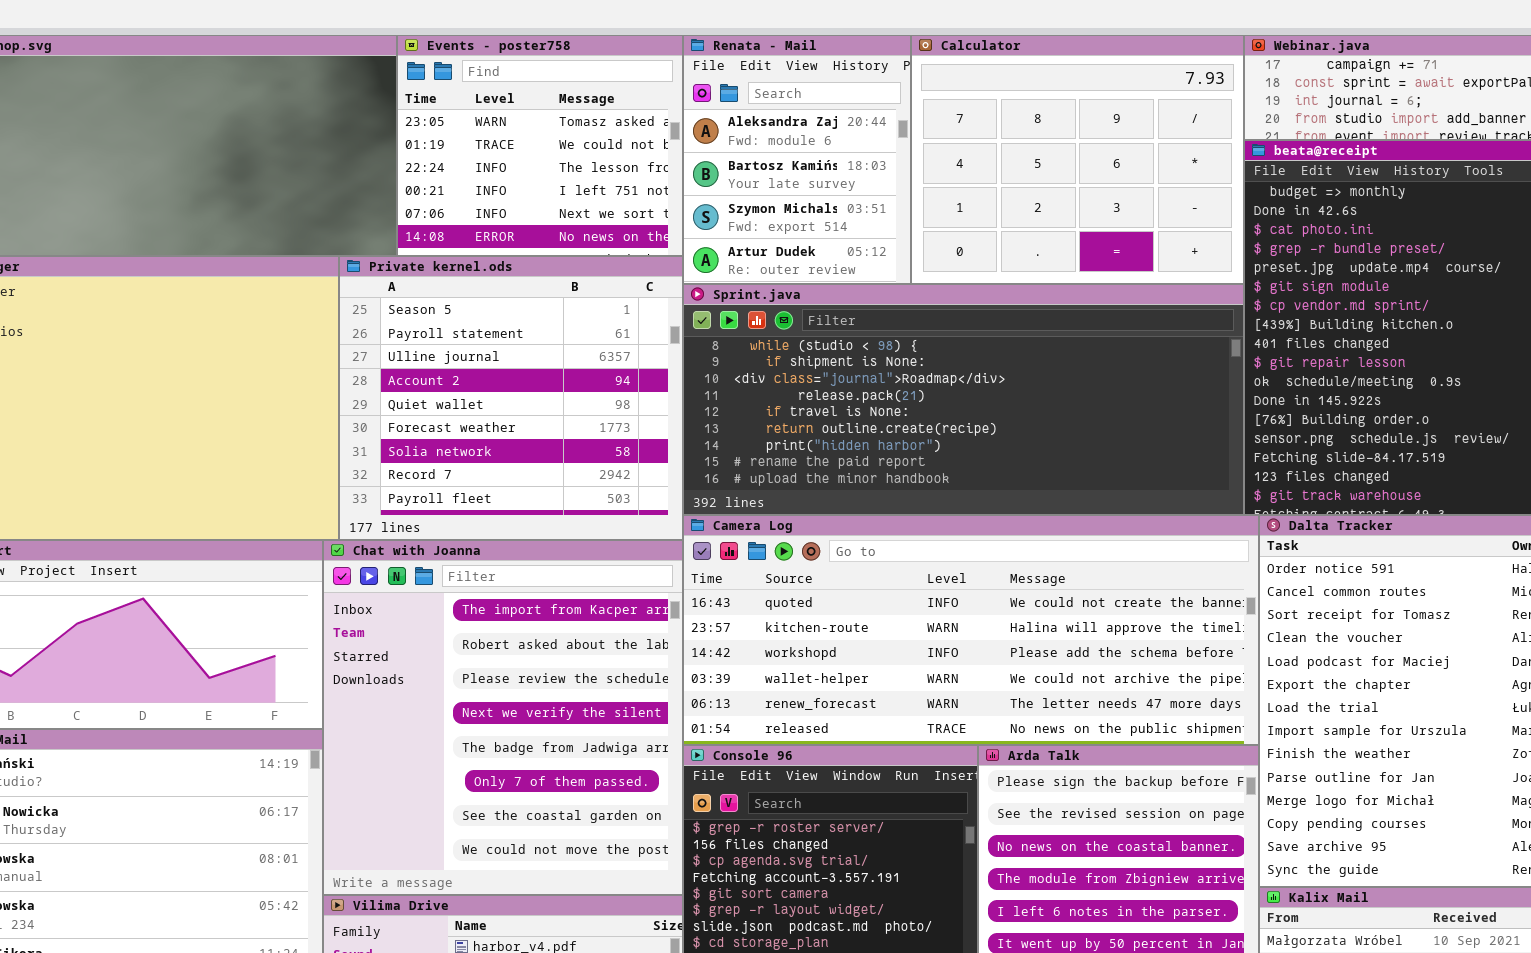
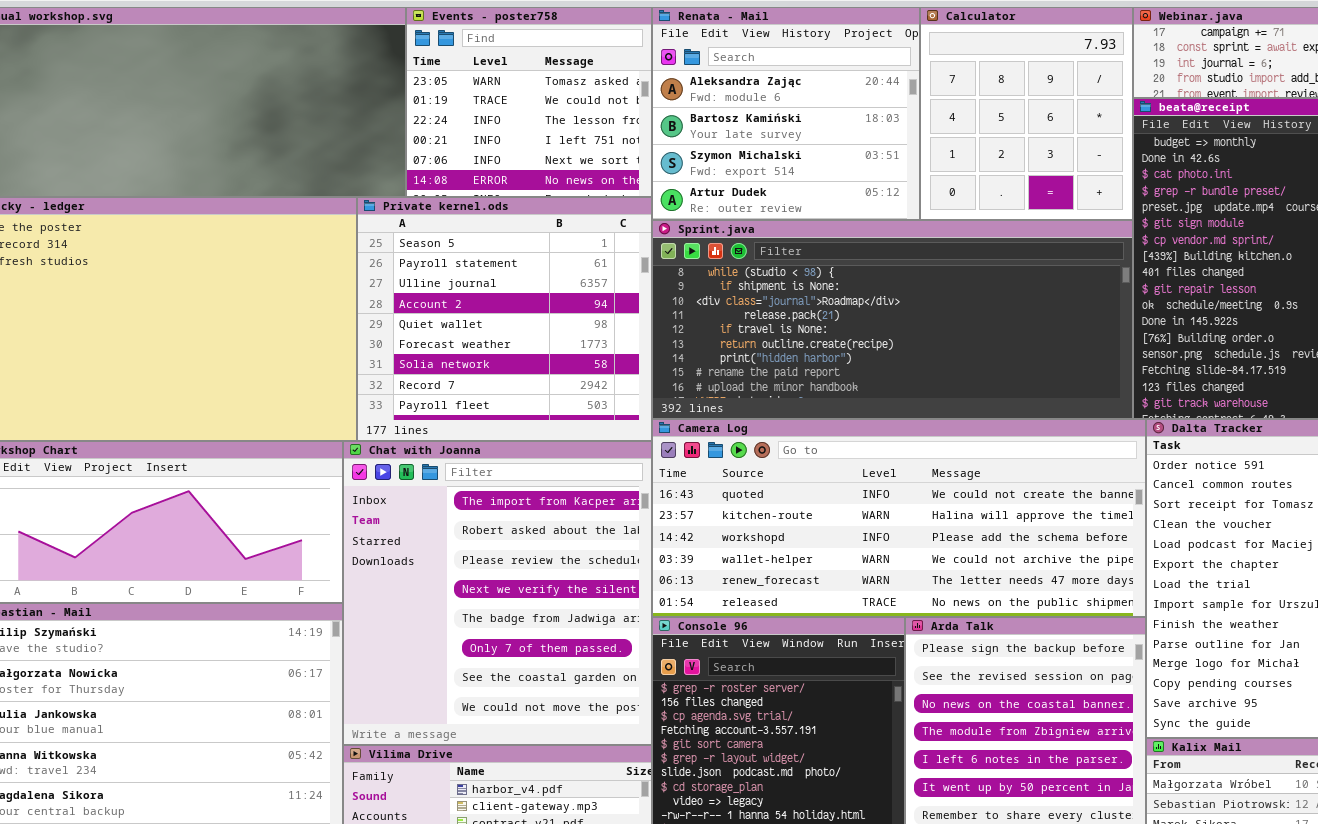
Renata - Mail: [683,35,911,284] -> [652,7,920,220], resized
Calculator: [911,35,1244,284] -> [920,7,1133,220], resized

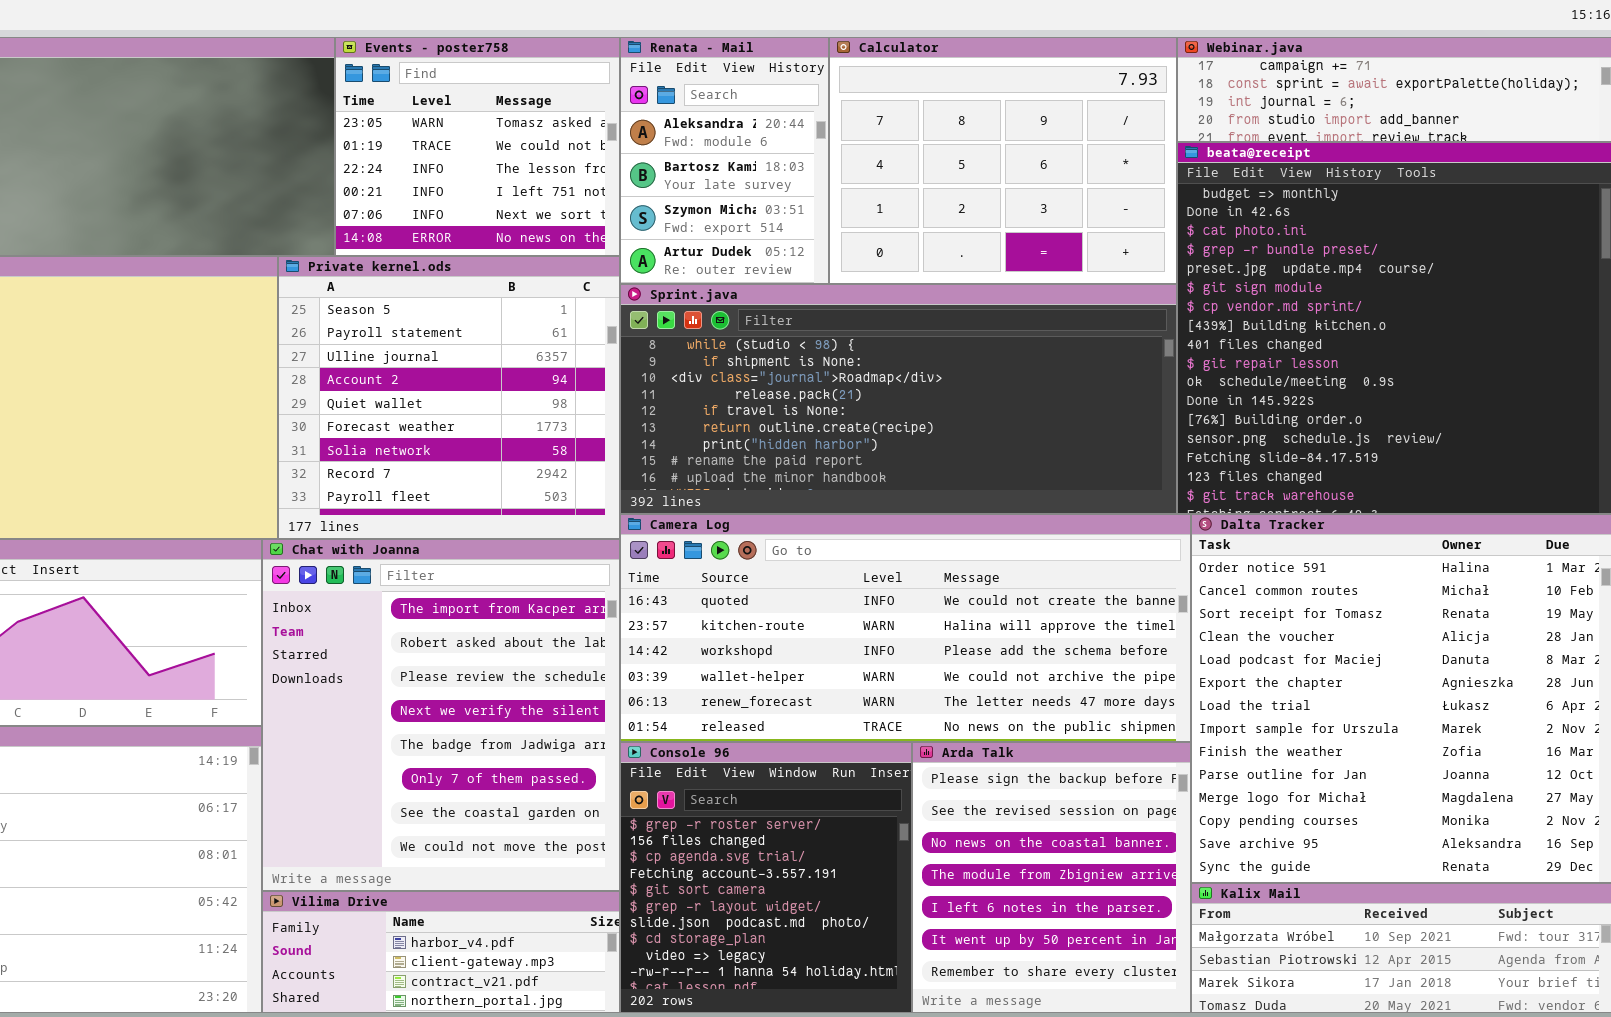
Renata - Mail: [652,7,920,220] -> [620,37,829,284], resized
Calculator: [920,7,1133,220] -> [829,37,1177,284], resized

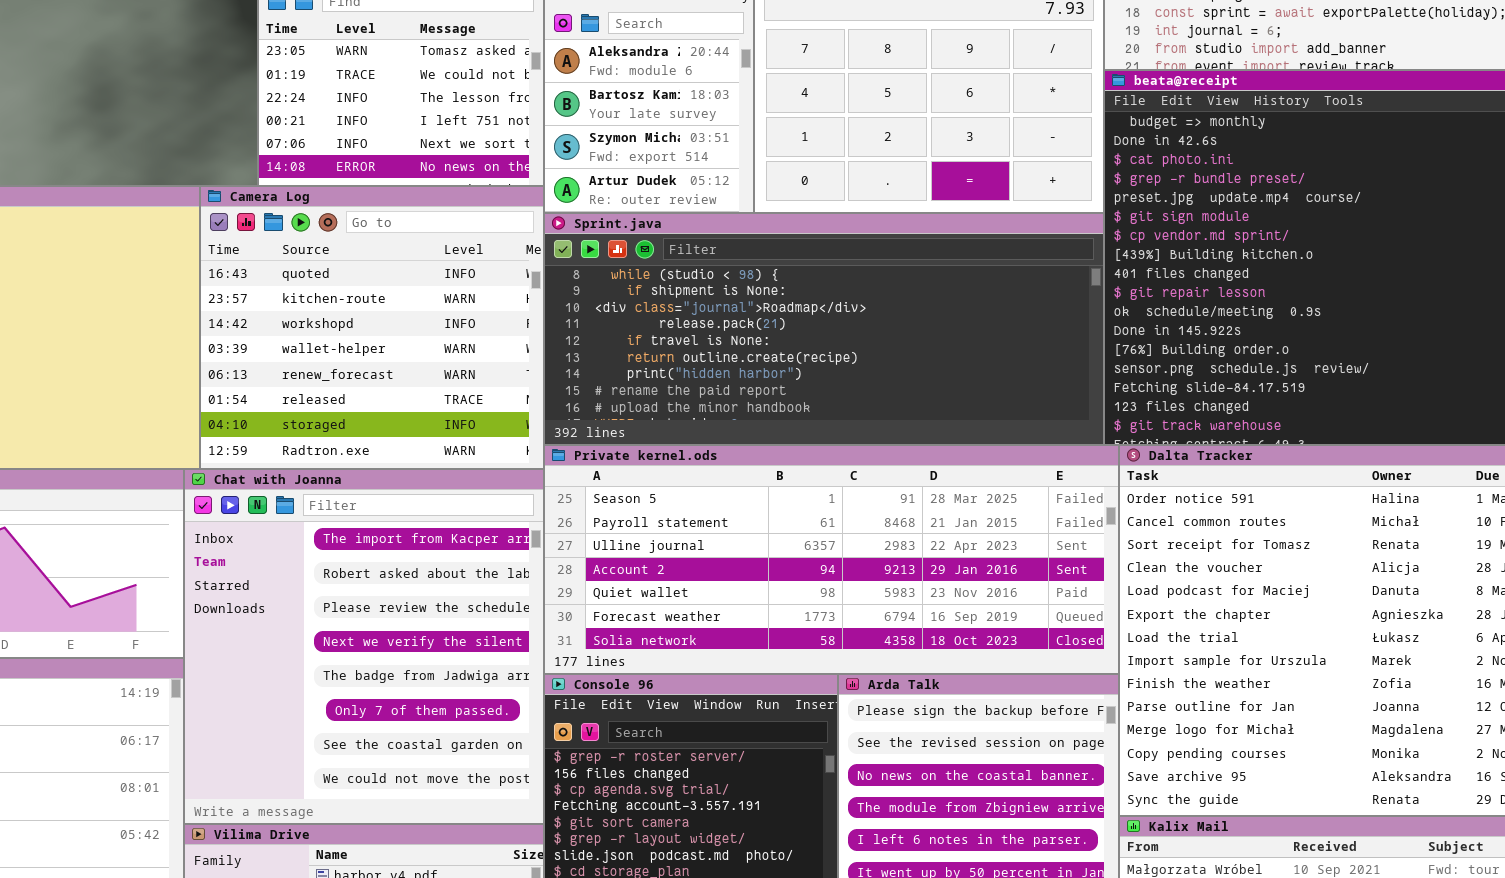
Private kernel.ods: [278,256,620,539] -> [544,445,1119,674], moved, resized
Camera Log: [620,514,1191,742] -> [200,186,544,469], moved, resized

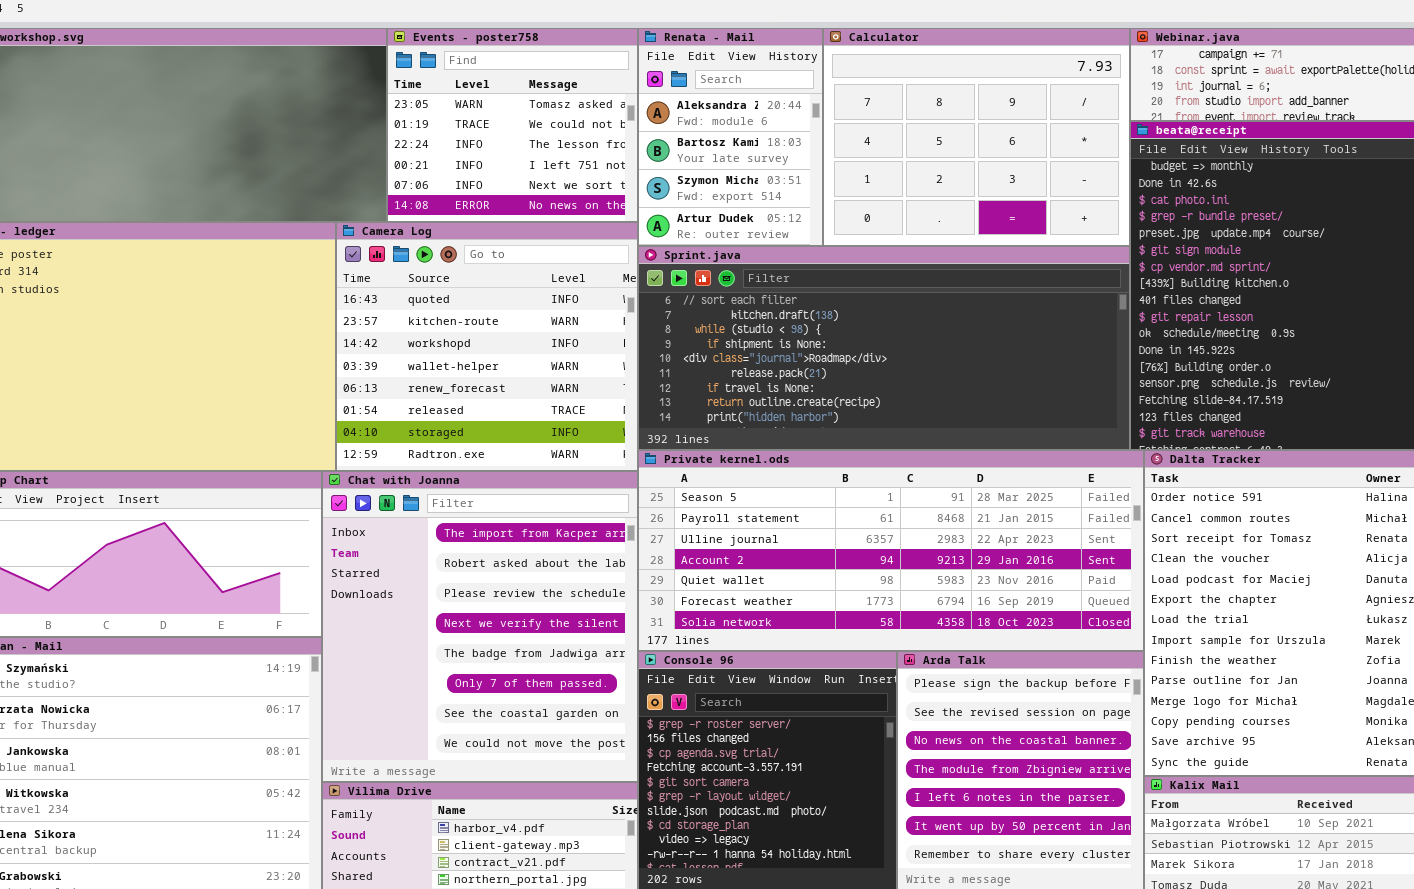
Sprint.java: [544,213,1104,445] -> [638,246,1130,450], scrolled up 2 rows

